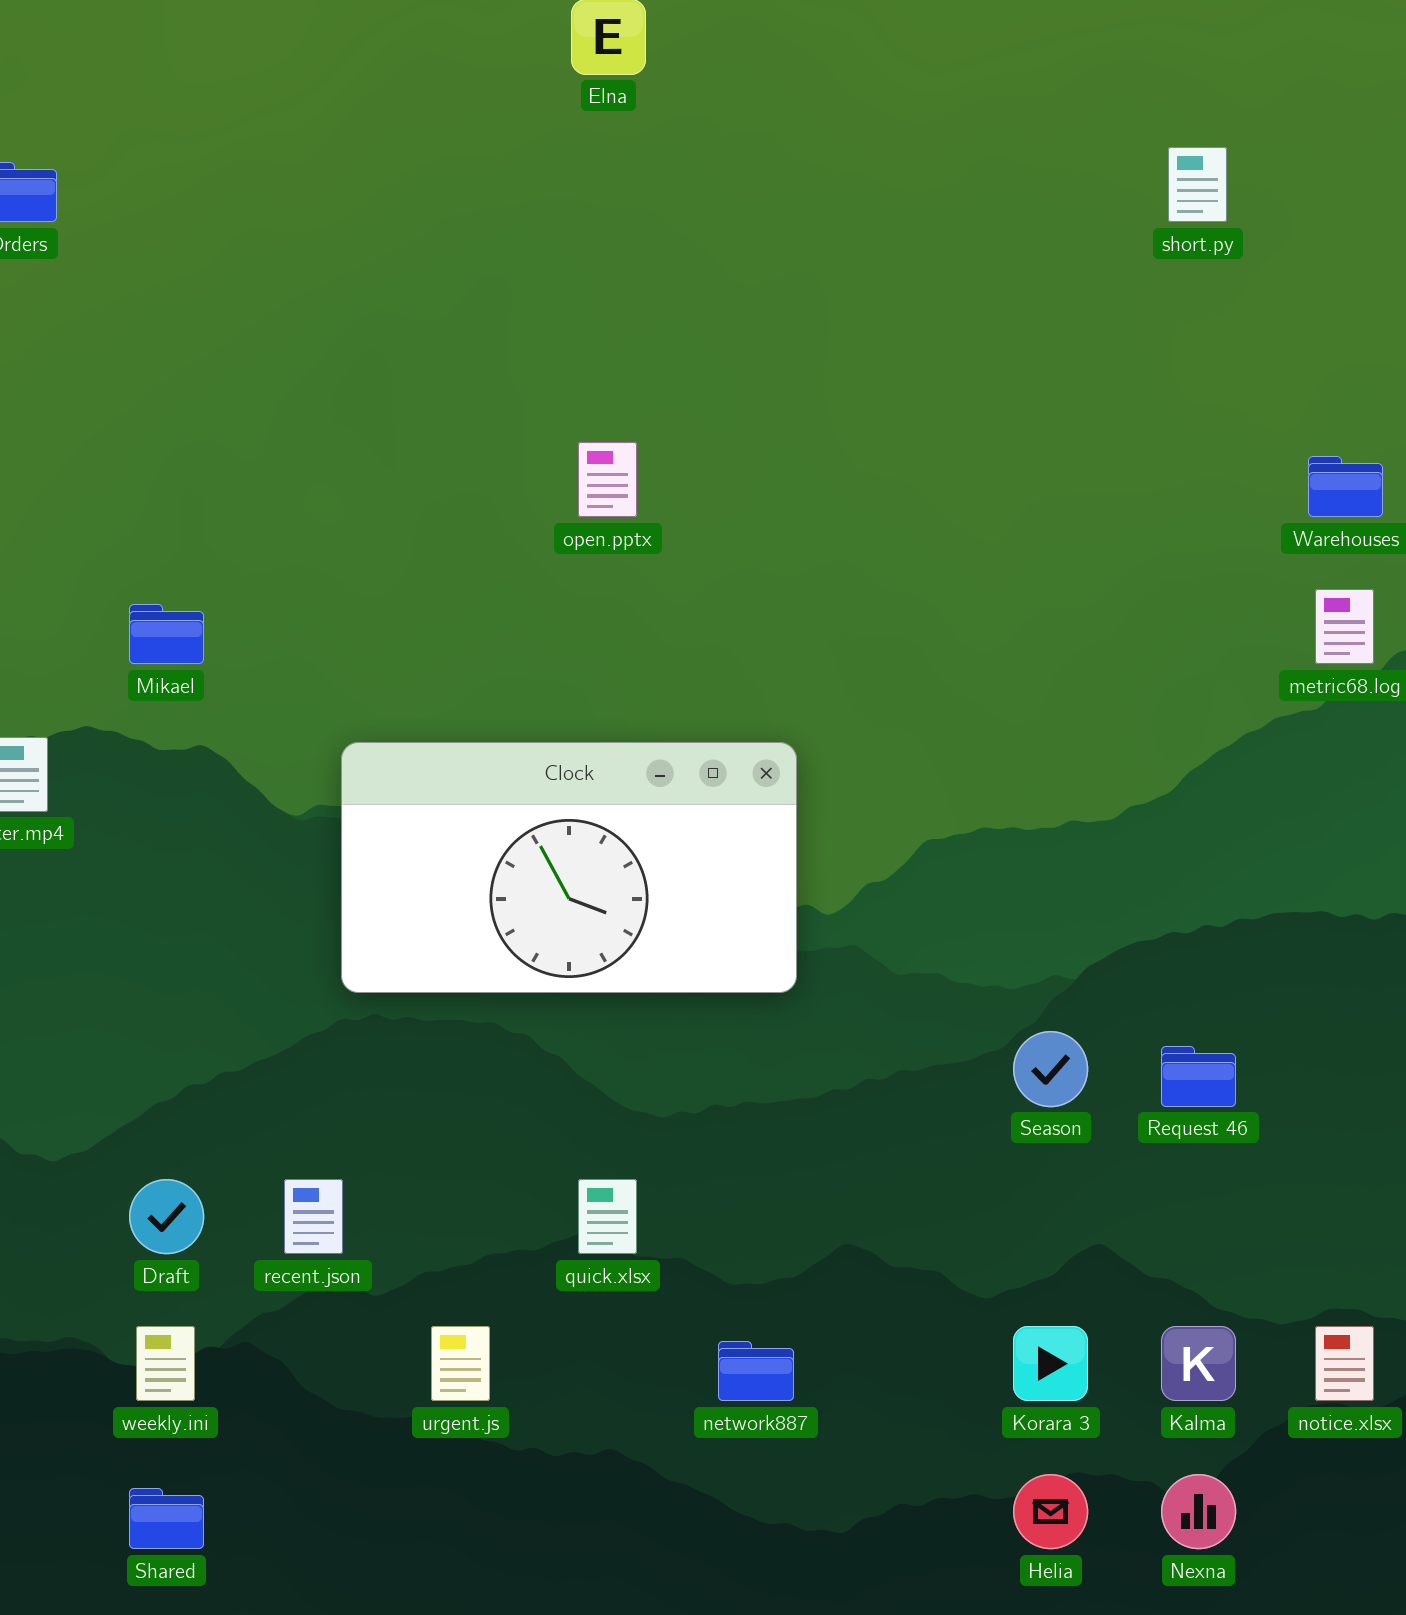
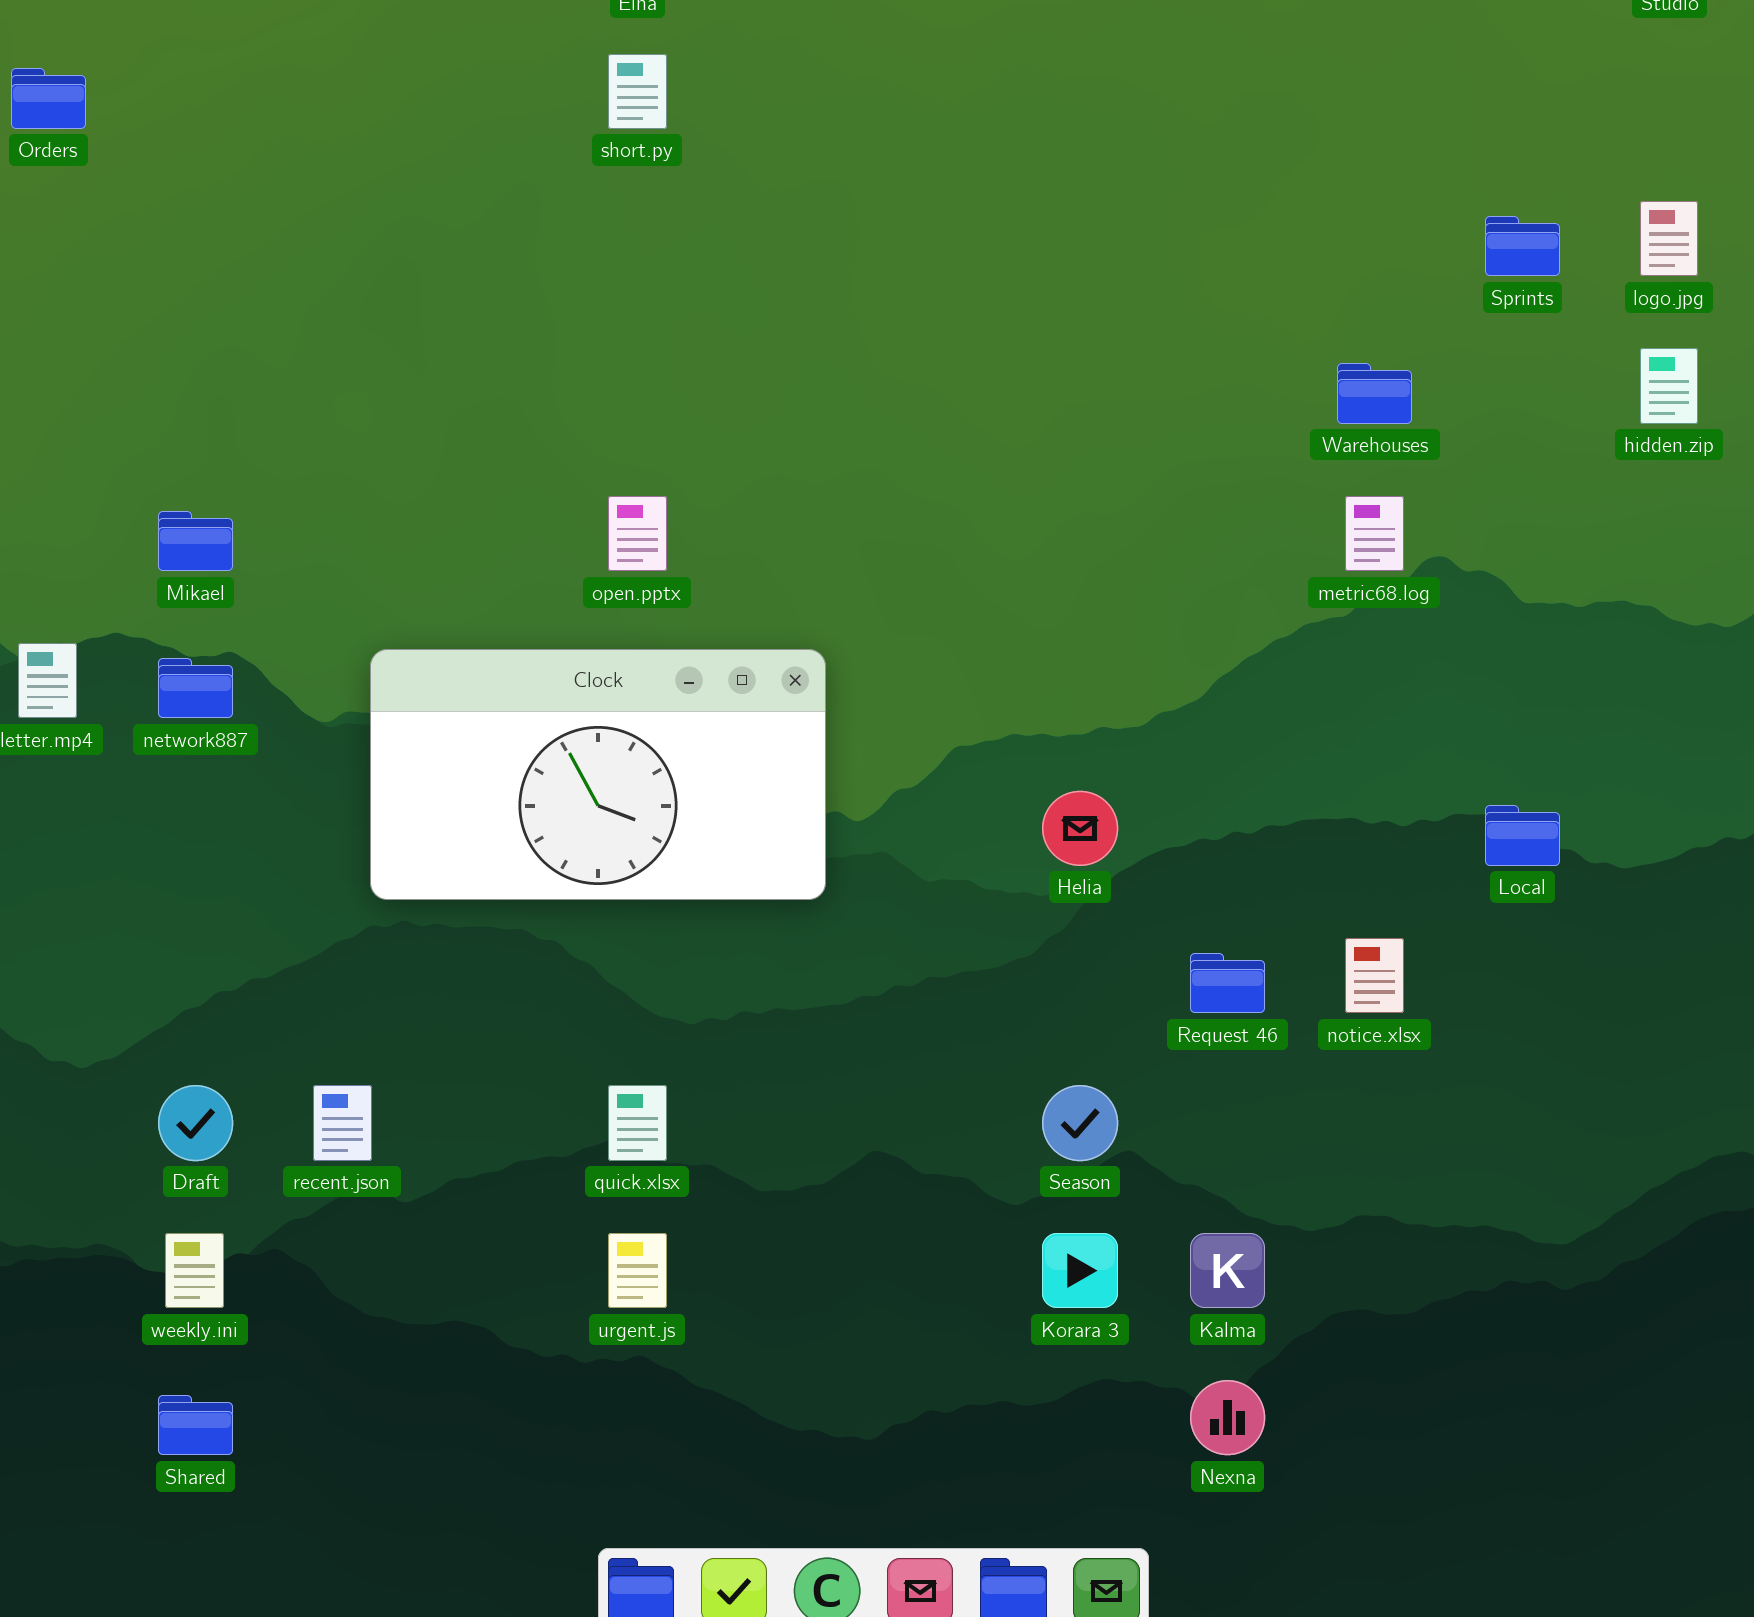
short.py: [1168,147,1227,222] -> [608,54,667,129], moved
open.pptx: [578,442,637,517] -> [608,496,667,571], moved
Season: [1013,1031,1088,1107] -> [1042,1085,1118,1161], moved
urgent.js: [431,1326,490,1401] -> [608,1233,667,1308], moved
notice.xlsx: [1315,1326,1374,1401] -> [1345,938,1404,1013], moved
network887: [718,1341,794,1401] -> [158,658,233,718], moved
Helia: [1013,1474,1088,1549] -> [1042,791,1118,866], moved

